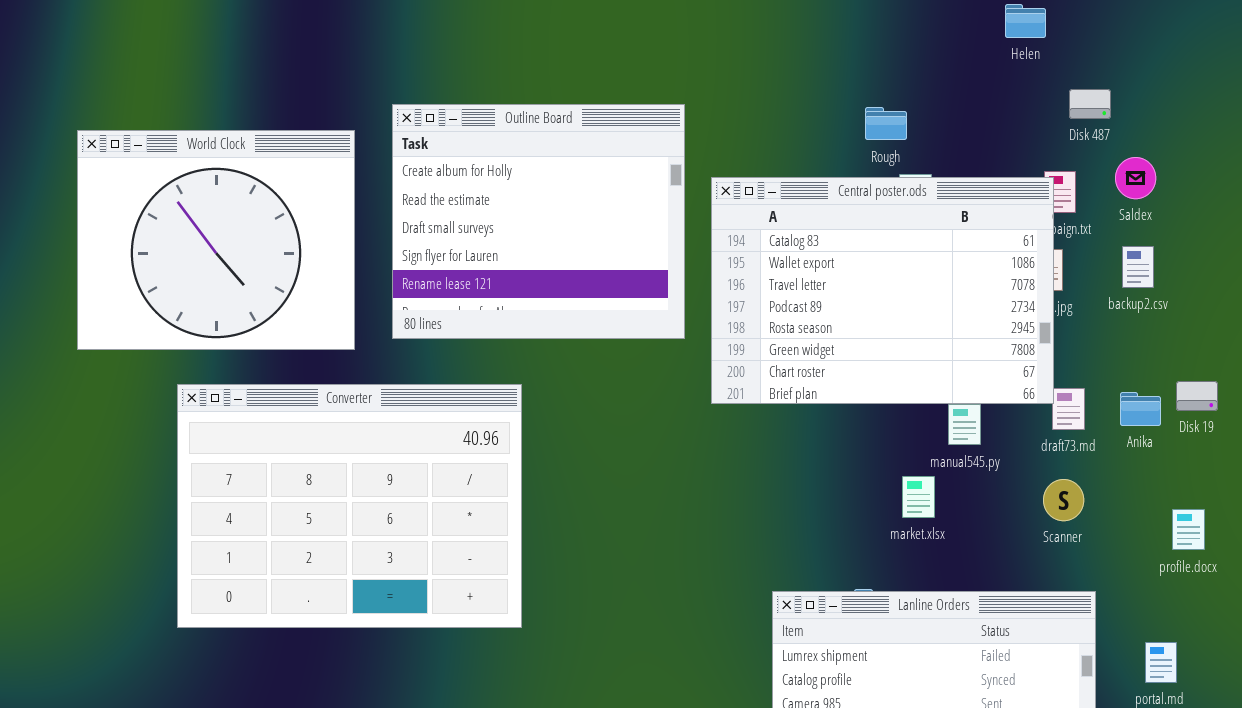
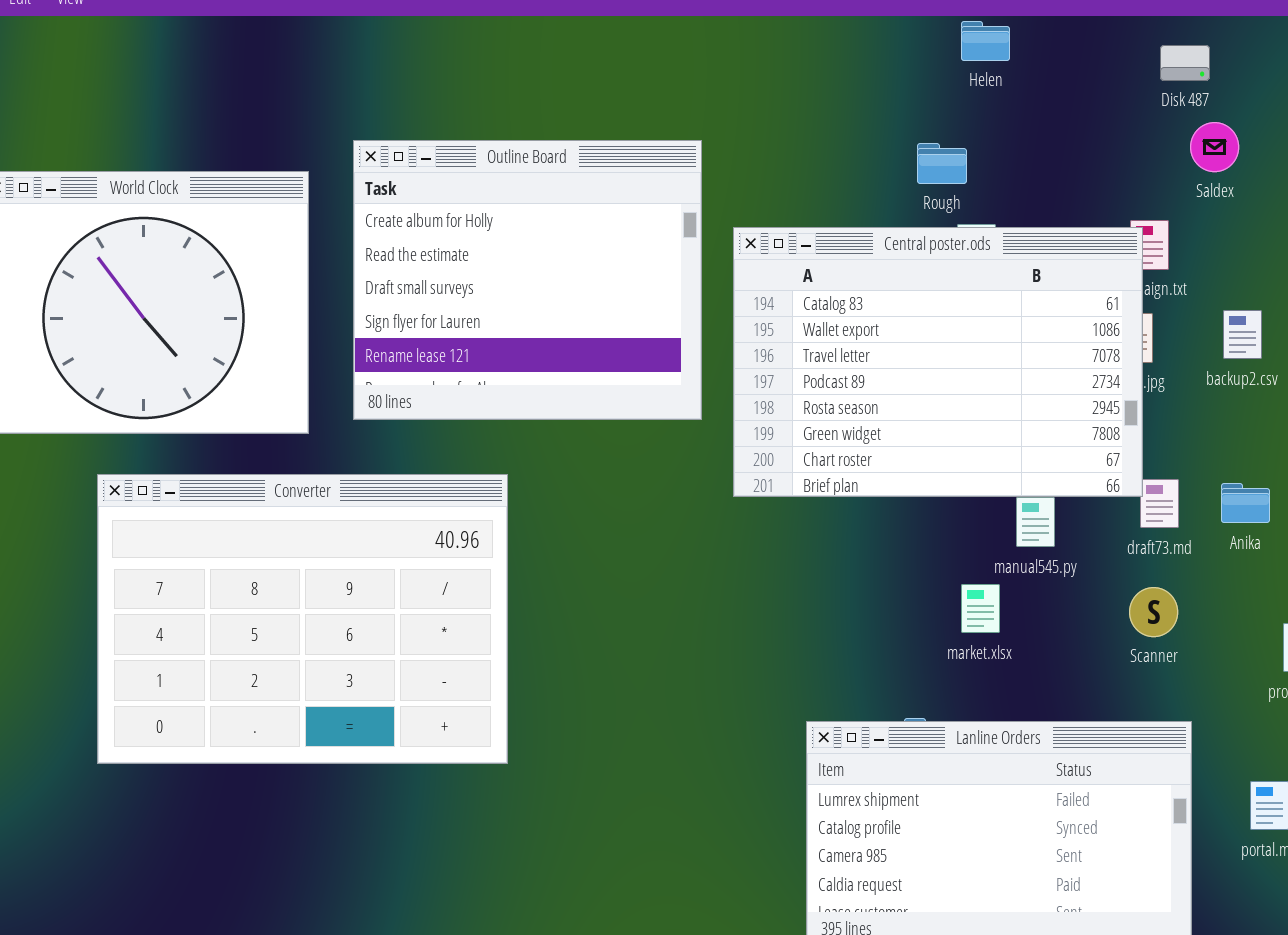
Helen: [1005,4,1046,38] -> [961,21,1010,61], moved
Disk 487: [1069,89,1111,119] -> [1160,45,1210,81], moved
Saldex: [1115,157,1156,199] -> [1190,122,1239,172], moved

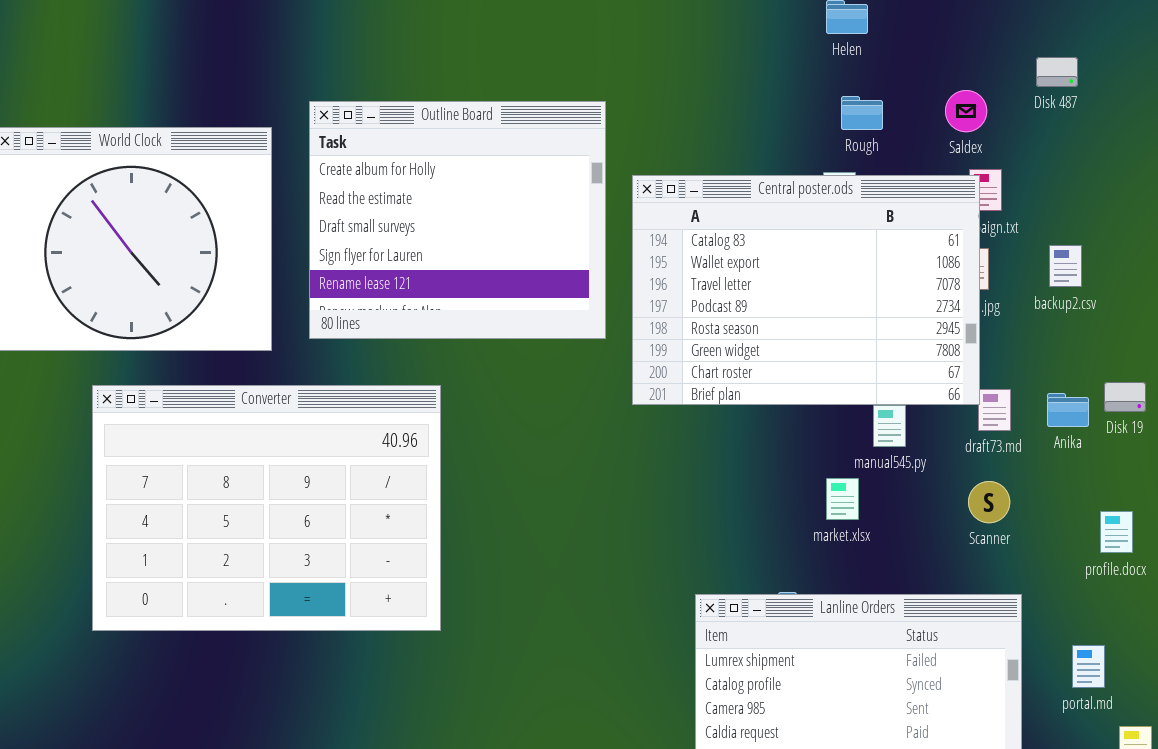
Disk 487: [1160,45,1210,81] -> [1036,57,1078,87], moved
Saldex: [1190,122,1239,172] -> [945,90,987,132], moved
Rough: [917,143,967,184] -> [841,96,883,130], moved

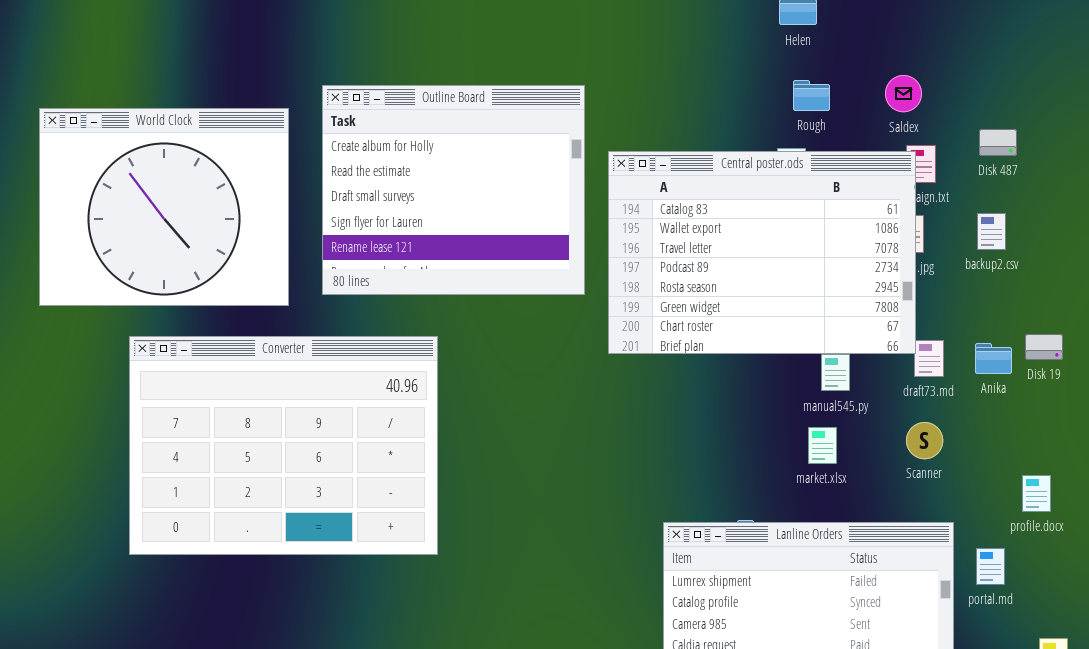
Disk 487: [1036,57,1078,87] -> [979,129,1017,156], moved
market.xlsx: [826,478,859,520] -> [808,427,837,464], moved
profile.docx: [1100,511,1133,553] -> [1022,475,1051,512], moved
portal.md: [1072,645,1105,688] -> [976,548,1005,585], moved

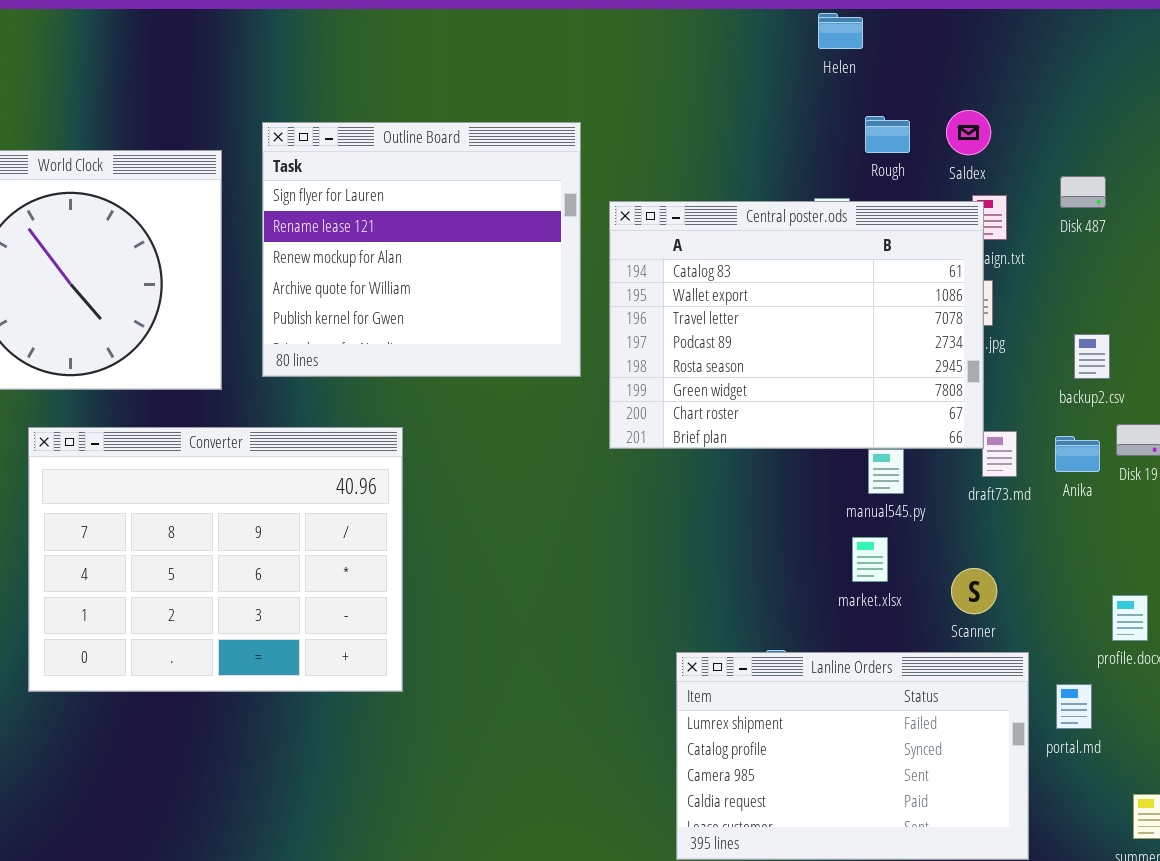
Rough: [793,80,830,111] -> [865,116,910,153], moved
Outline Board: [322,85,585,295] -> [262,122,581,377], scrolled down 3 rows
backup2.csv: [977,213,1006,250] -> [1074,334,1110,379], moved
Scanner: [906,422,943,459] -> [951,568,997,614], moved

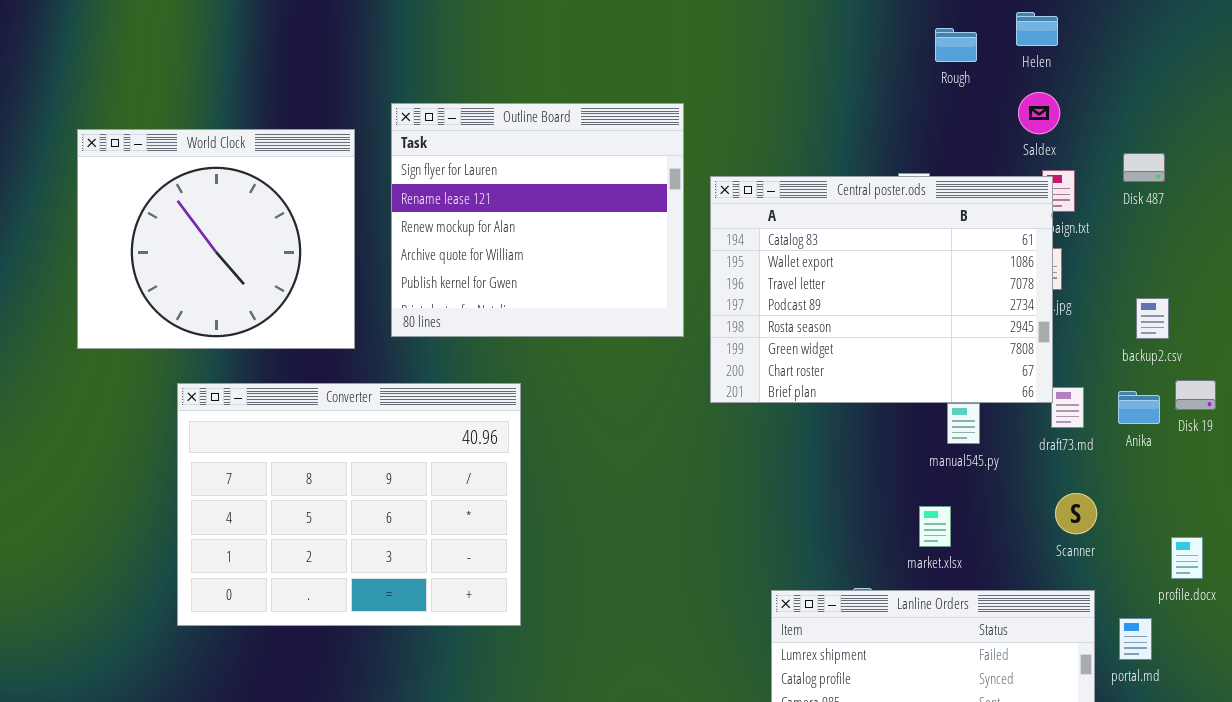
Helen: [818,13,863,49] -> [1016,12,1058,46], moved
Rough: [865,116,910,153] -> [935,28,977,62], moved
market.xlsx: [852,537,888,582] -> [919,506,951,547], moved
Scanner: [951,568,997,614] -> [1055,493,1097,534], moved

